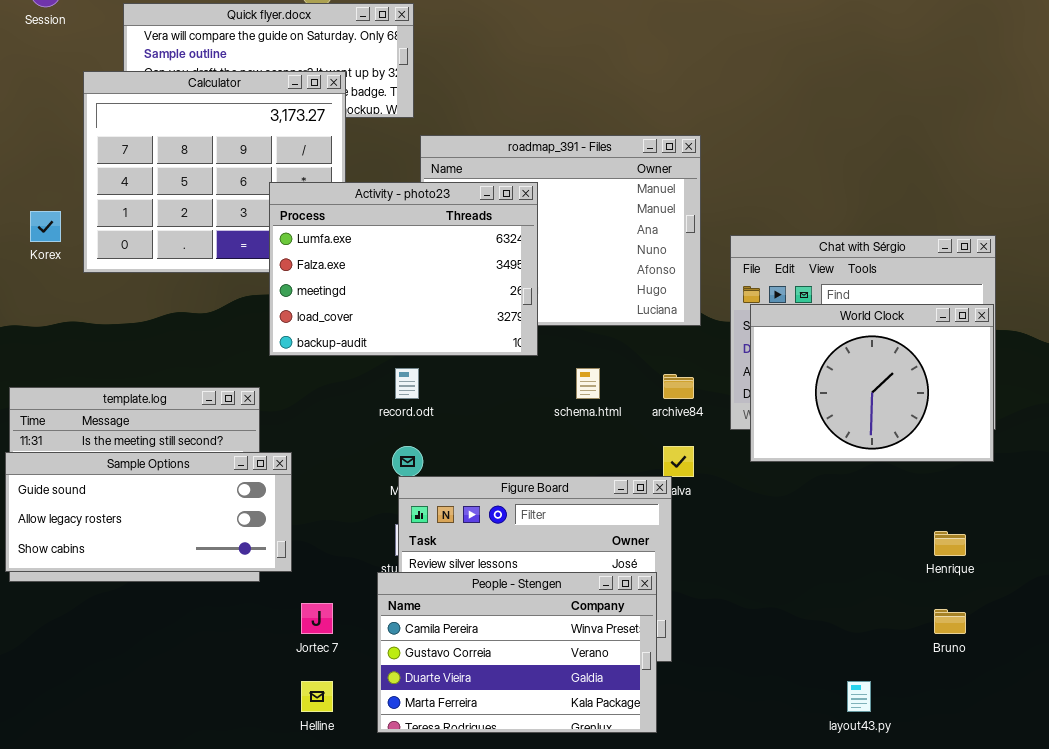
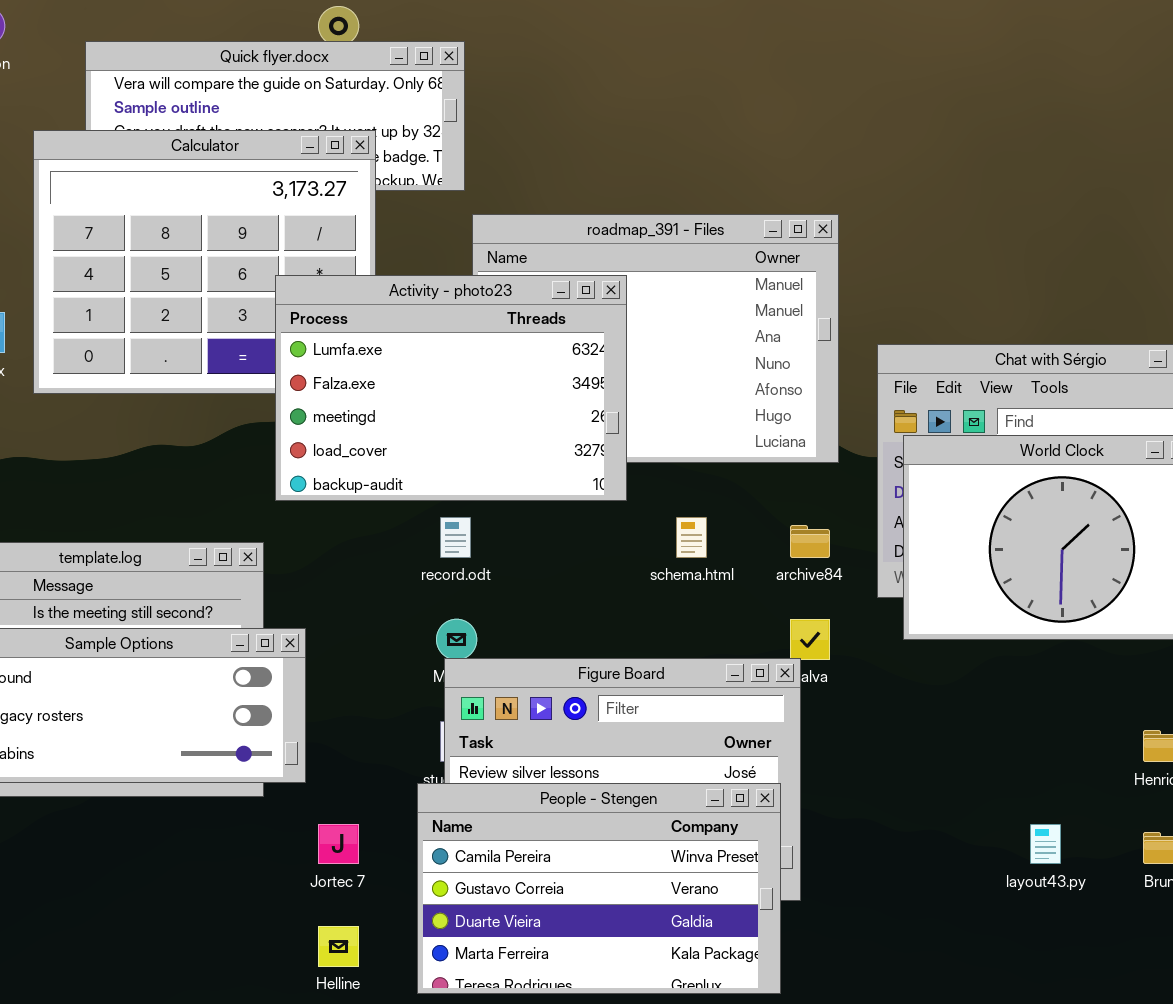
layout43.py: [847,681,871,712] -> [1030,824,1061,864], moved

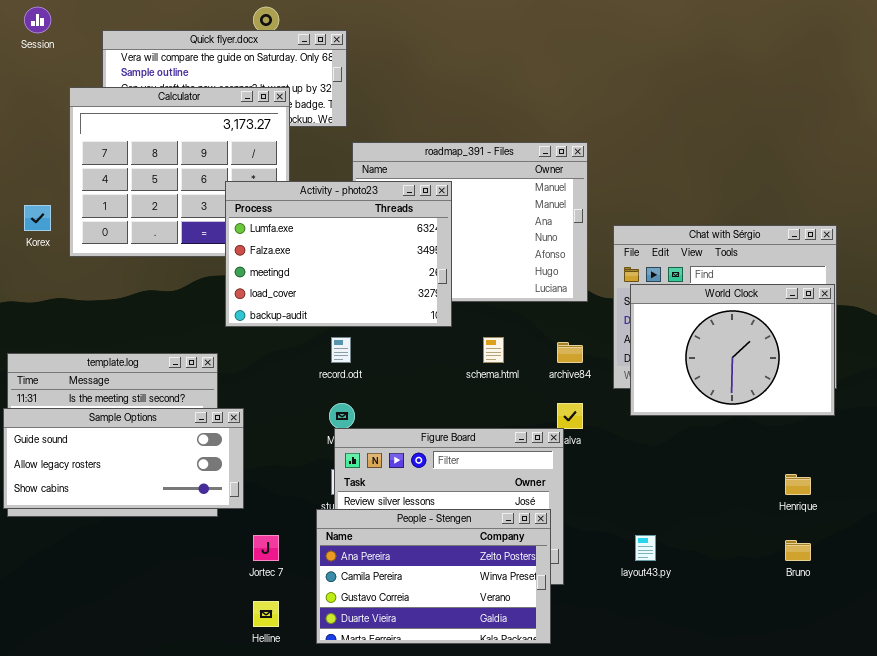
People - Stengen: [417,783,781,994] -> [316,509,551,644], scrolled up 1 row
layout43.py: [1030,824,1061,864] -> [635,535,656,561], moved

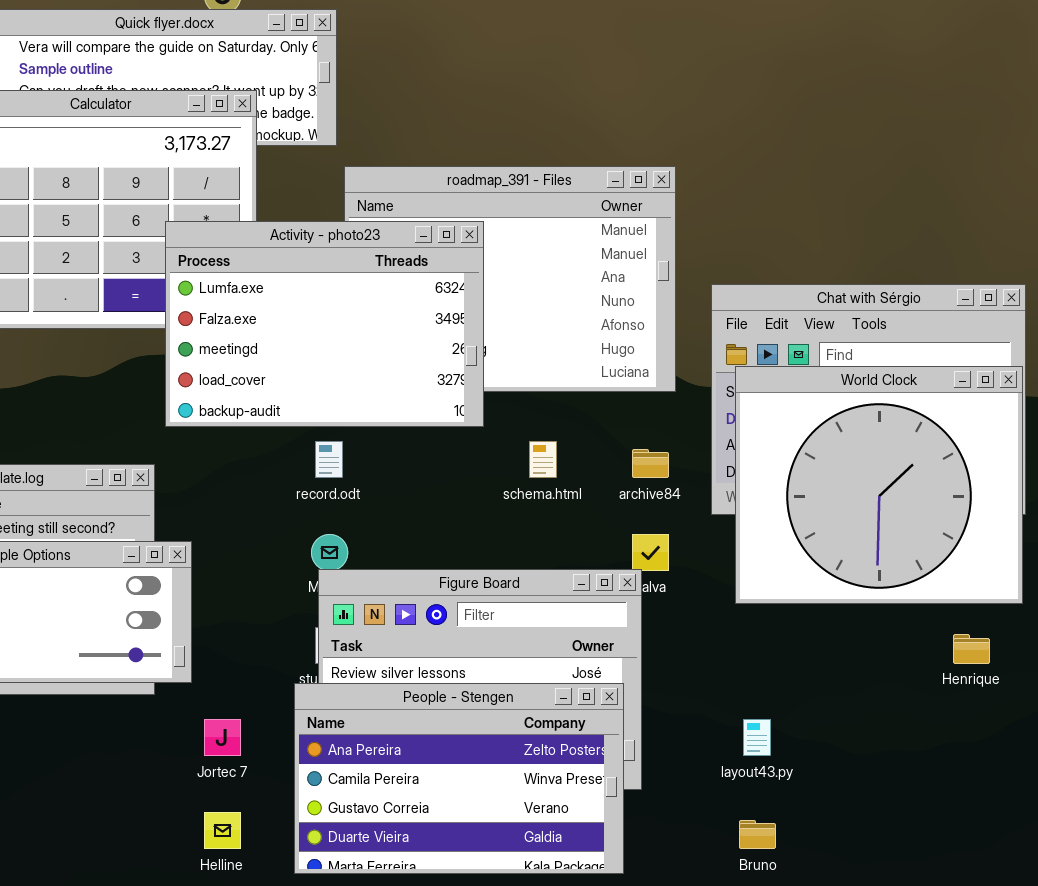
World Clock: [630,284,835,416] -> [735,366,1023,604], resized
Bruno: [785,540,811,561] -> [739,820,776,849], moved

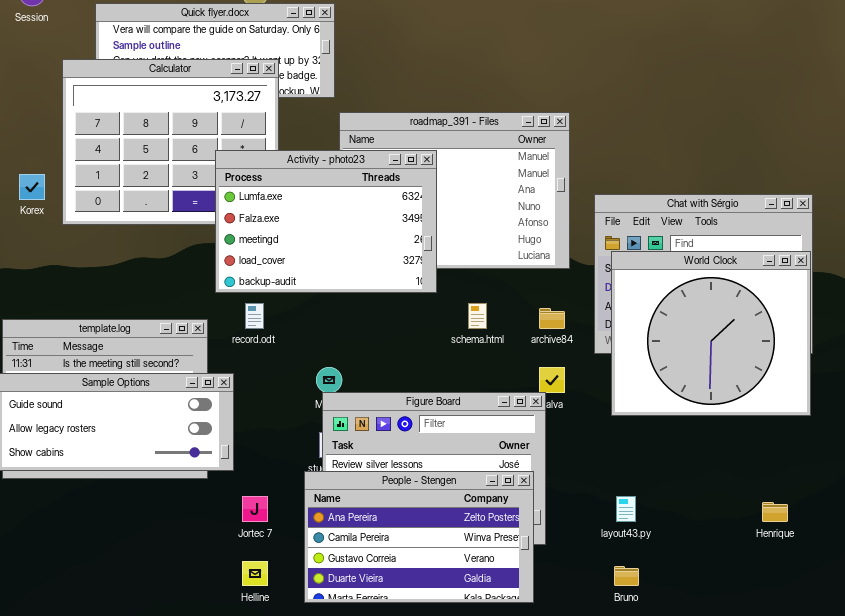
record.odt: [315,441,343,478] -> [245,303,264,329], moved
Henrique: [953,634,990,664] -> [762,502,788,522], moved

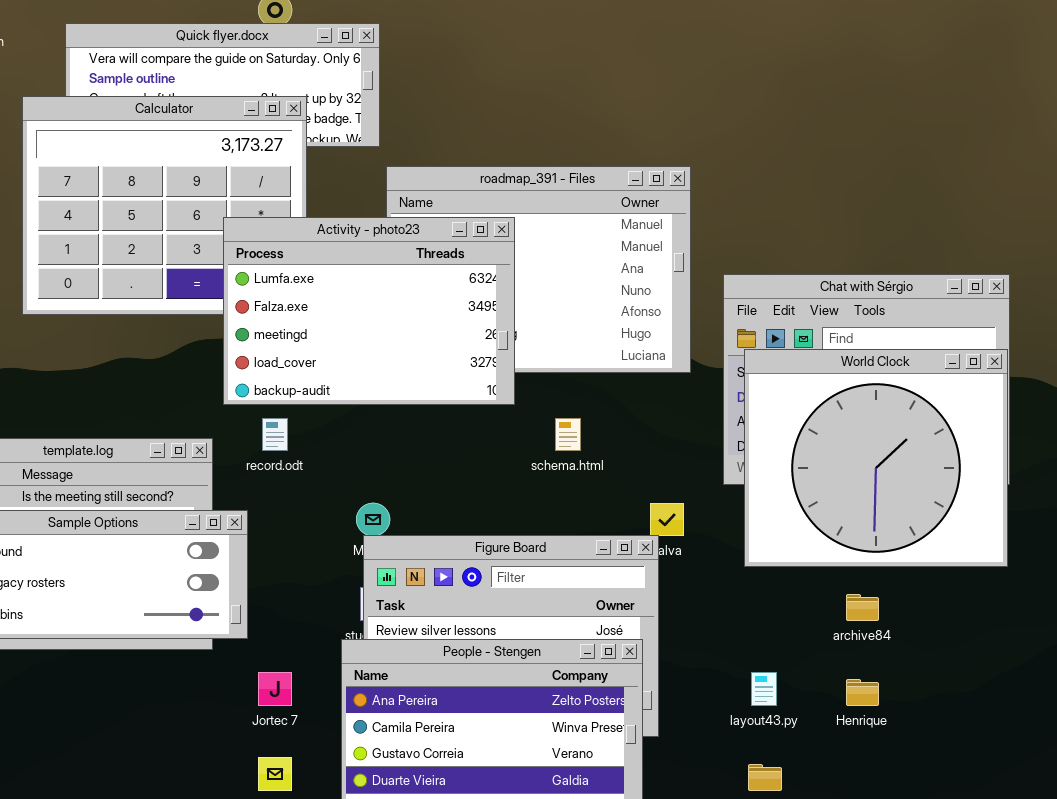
archive84: [539,308,565,329] -> [846,594,879,621], moved
Henrique: [762,502,788,522] -> [846,679,879,706], moved

